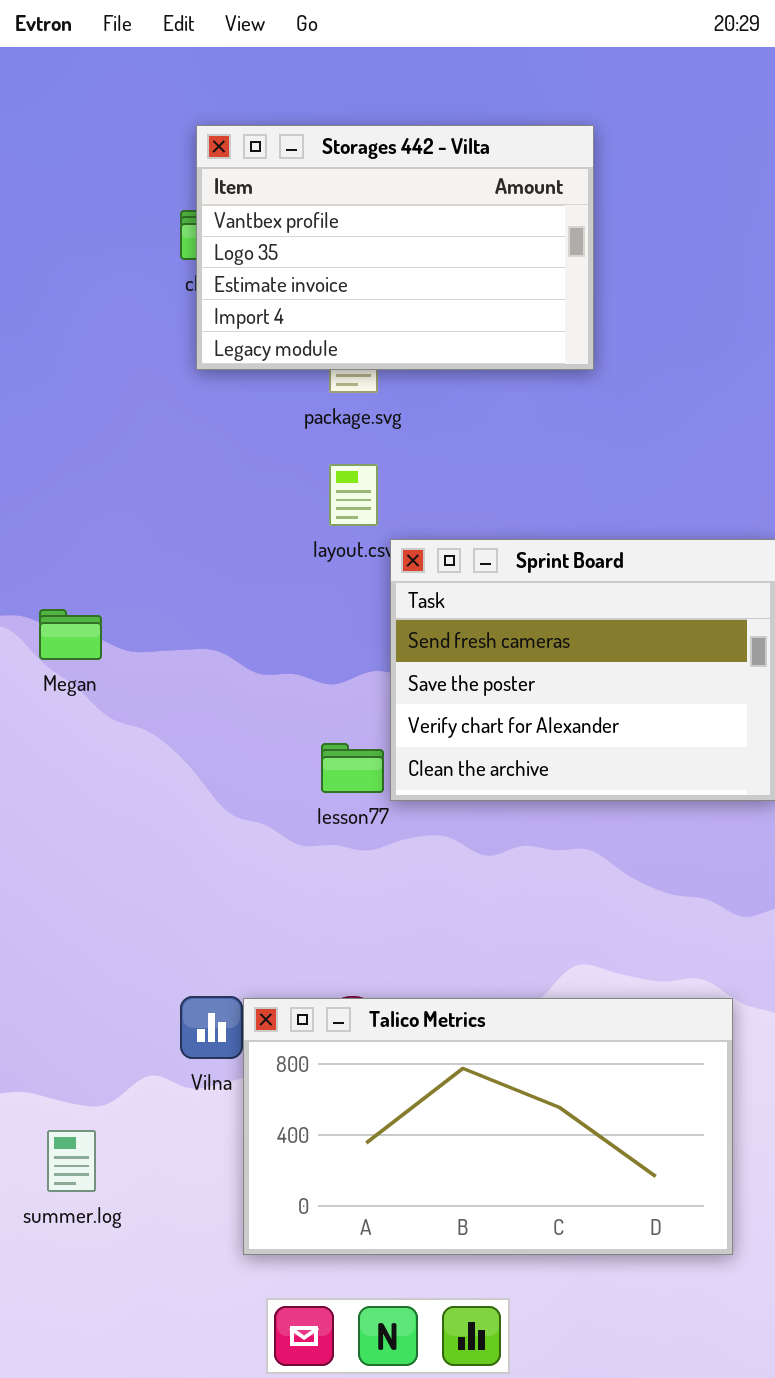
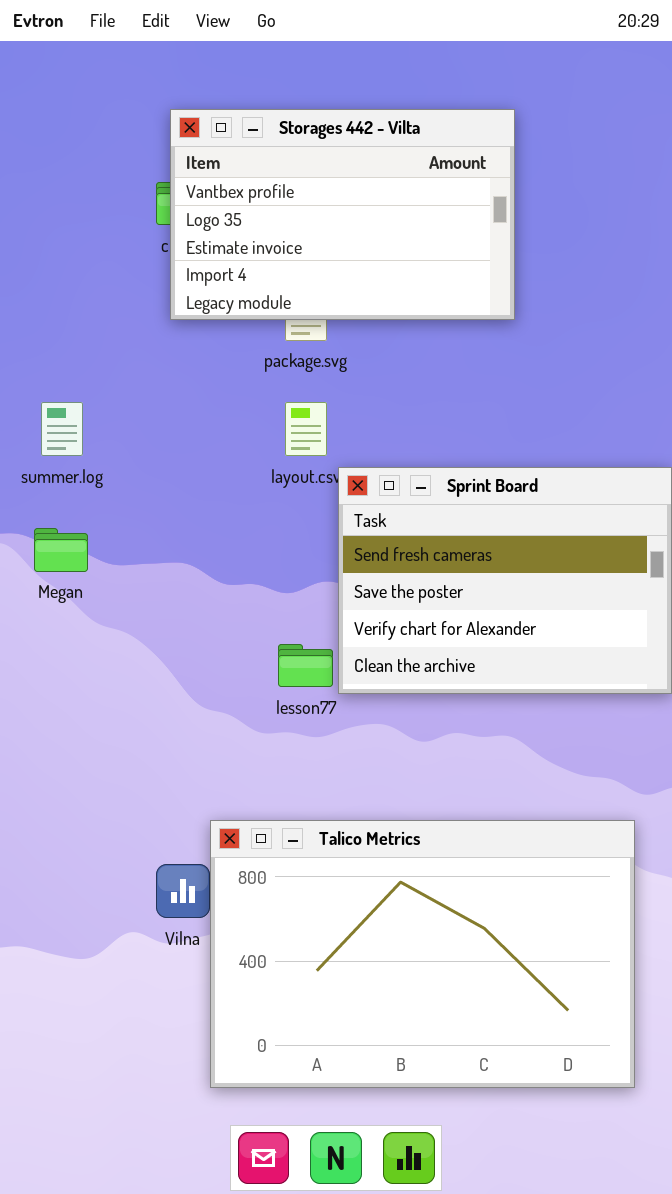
Talico Metrics: [243,998,733,1255] -> [210,820,635,1088], resized
summer.log: [47,1130,96,1192] -> [41,402,83,456], moved

